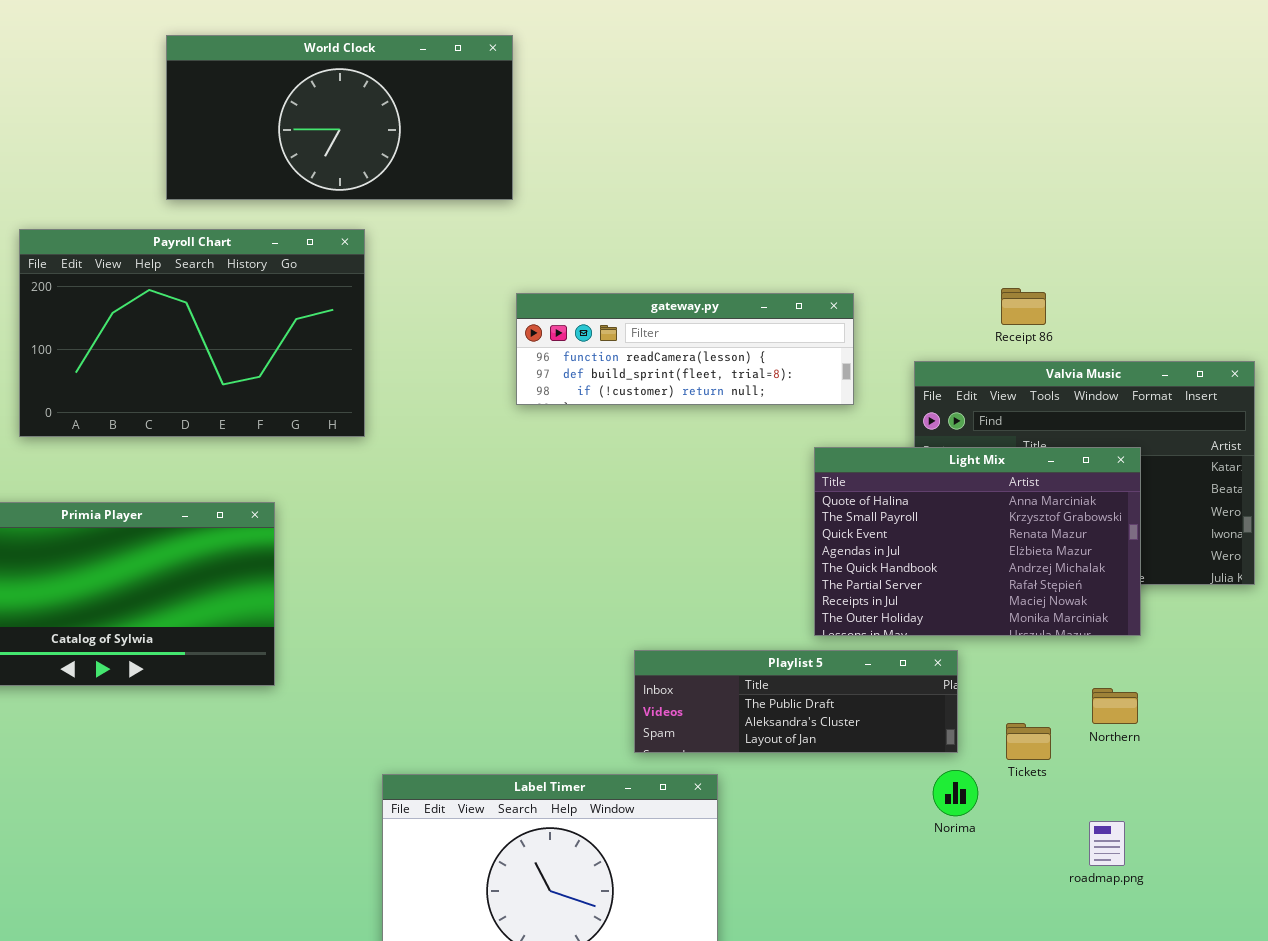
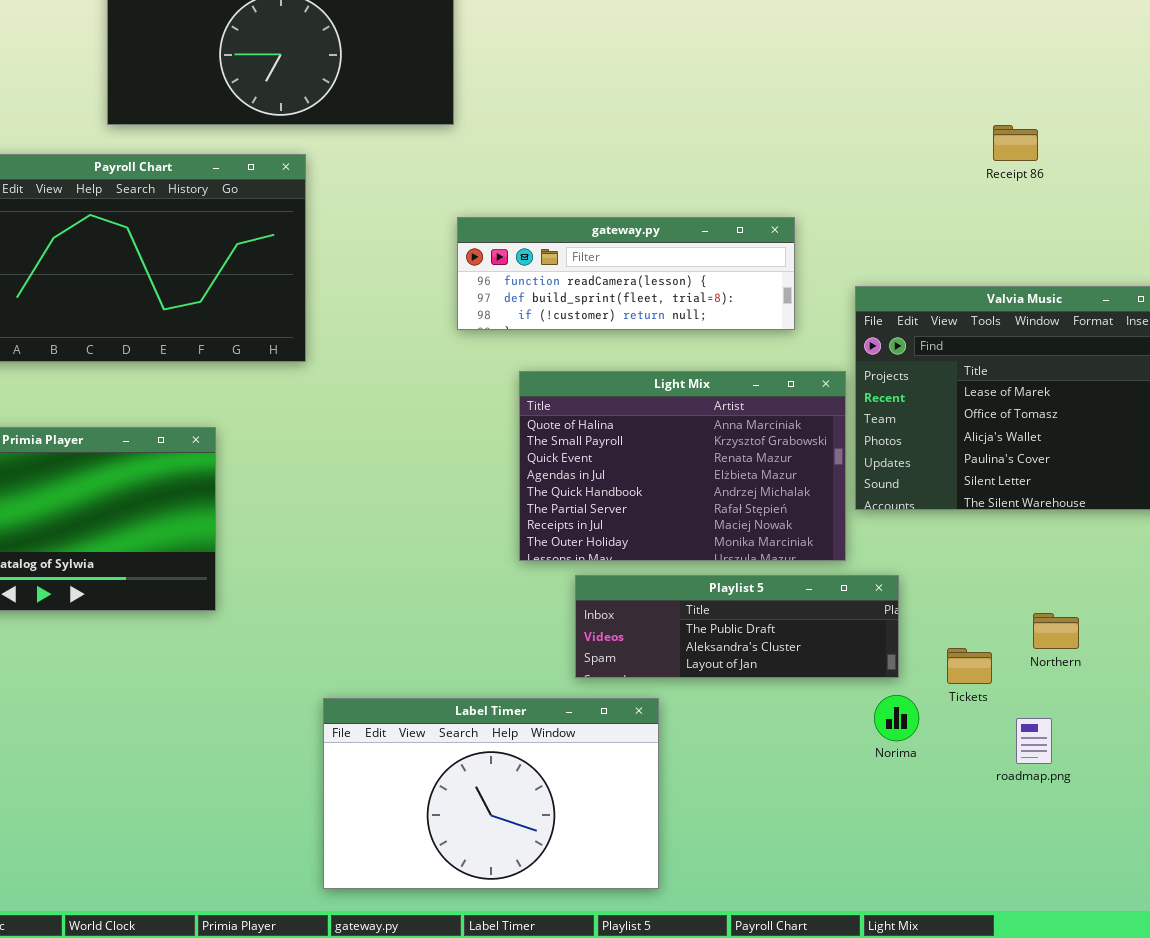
Receipt 86: [1001,288,1046,325] -> [993,125,1038,161], moved
Light Mix: [814,447,1141,636] -> [519,371,846,561], moved
roadmap.png: [1089,821,1125,866] -> [1016,718,1052,764], moved

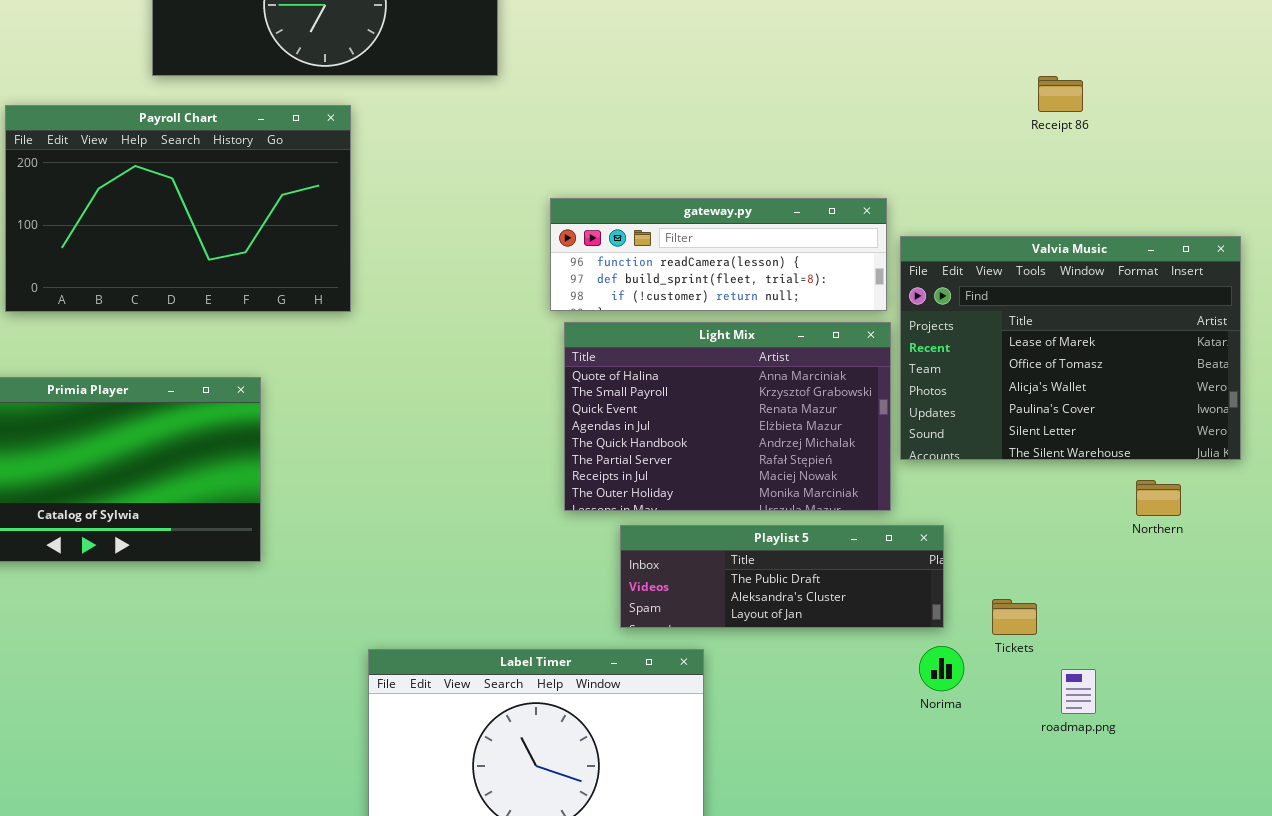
gateway.py: [457,217,795,330] -> [550,198,887,311], moved
Northern: [1033,613,1079,649] -> [1136,480,1181,516], moved

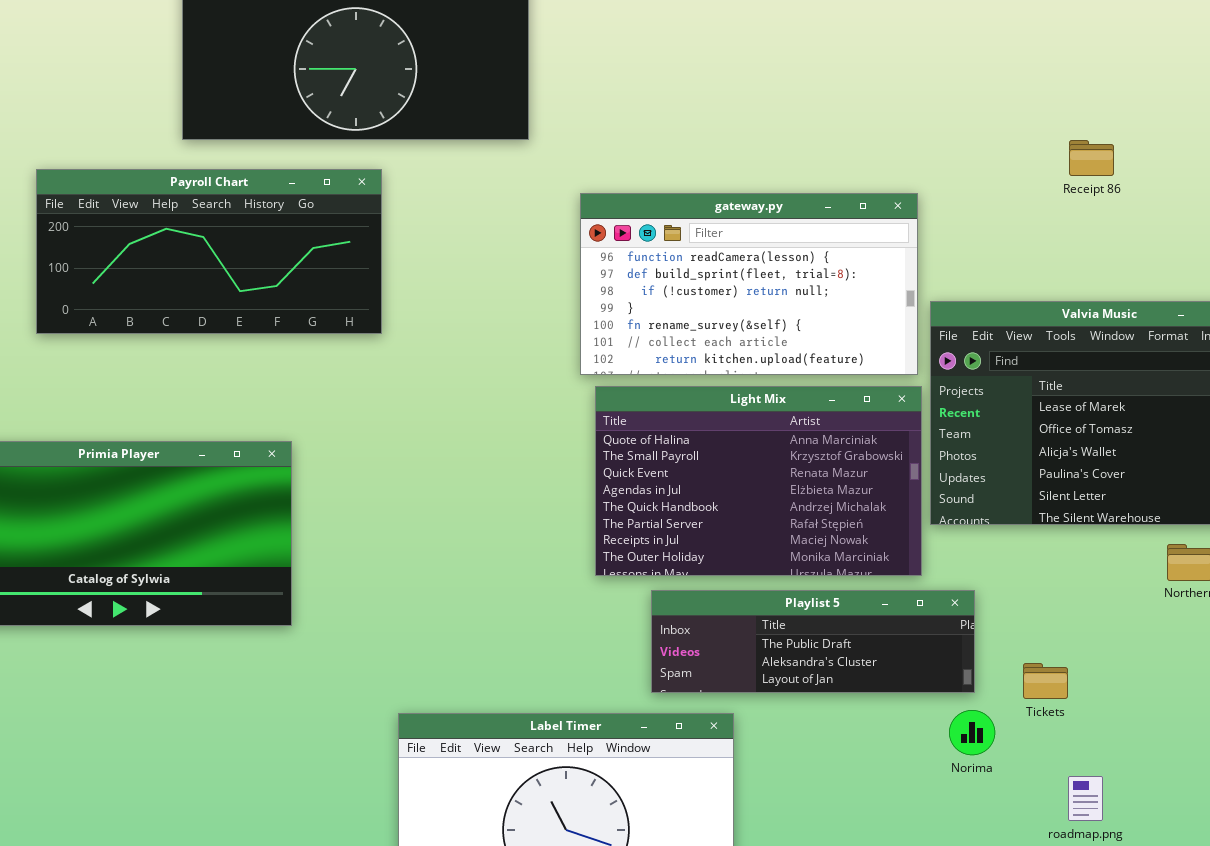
Payroll Chart: [5,105,351,312] -> [36,169,382,334], resized
gateway.py: [550,198,887,311] -> [580,193,918,375], resized
roadmap.png: [1061,669,1096,714] -> [1068,776,1103,821], moved

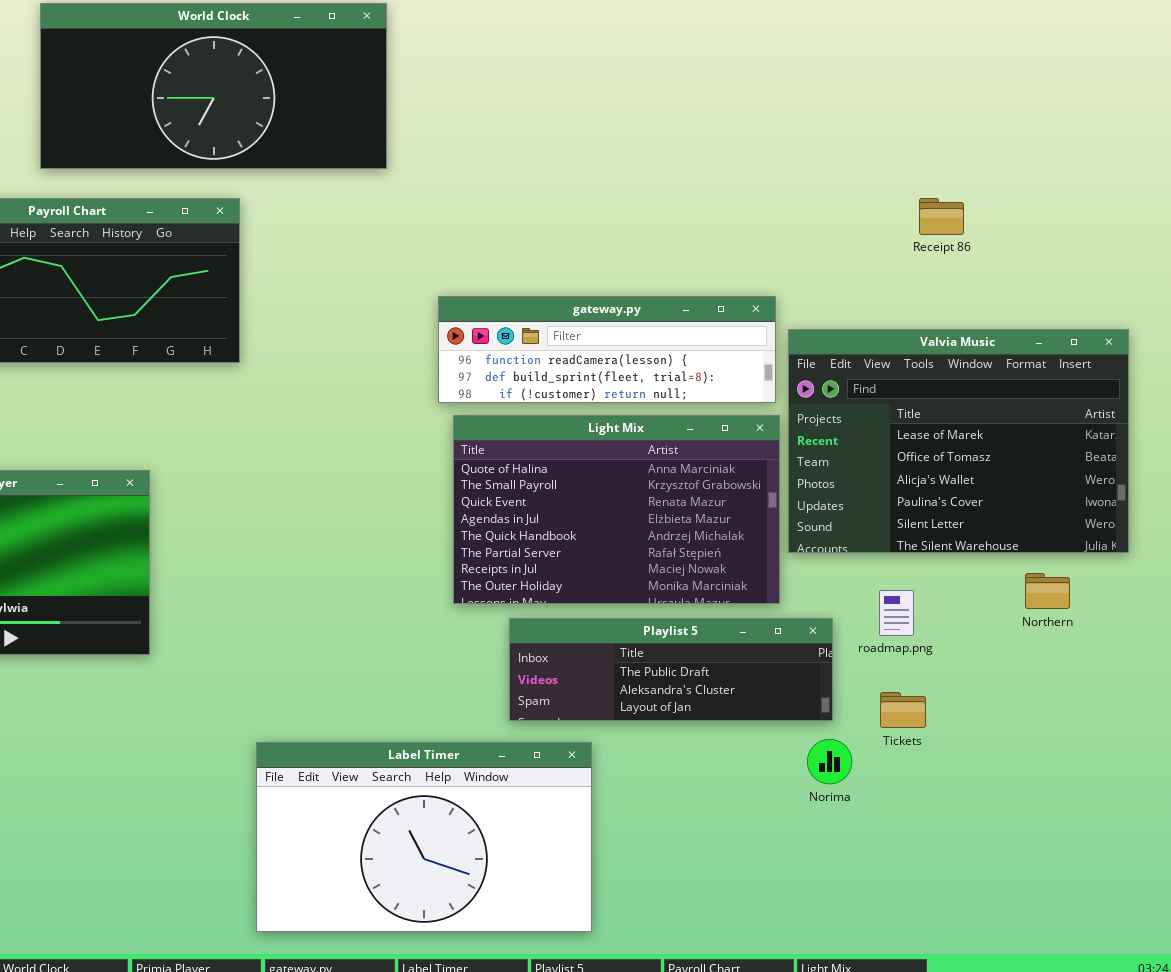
Receipt 86: [1069,140,1114,176] -> [919,198,964,235], moved
gateway.py: [580,193,918,375] -> [438,296,776,403], resized
roadmap.png: [1068,776,1103,821] -> [879,590,914,636], moved

